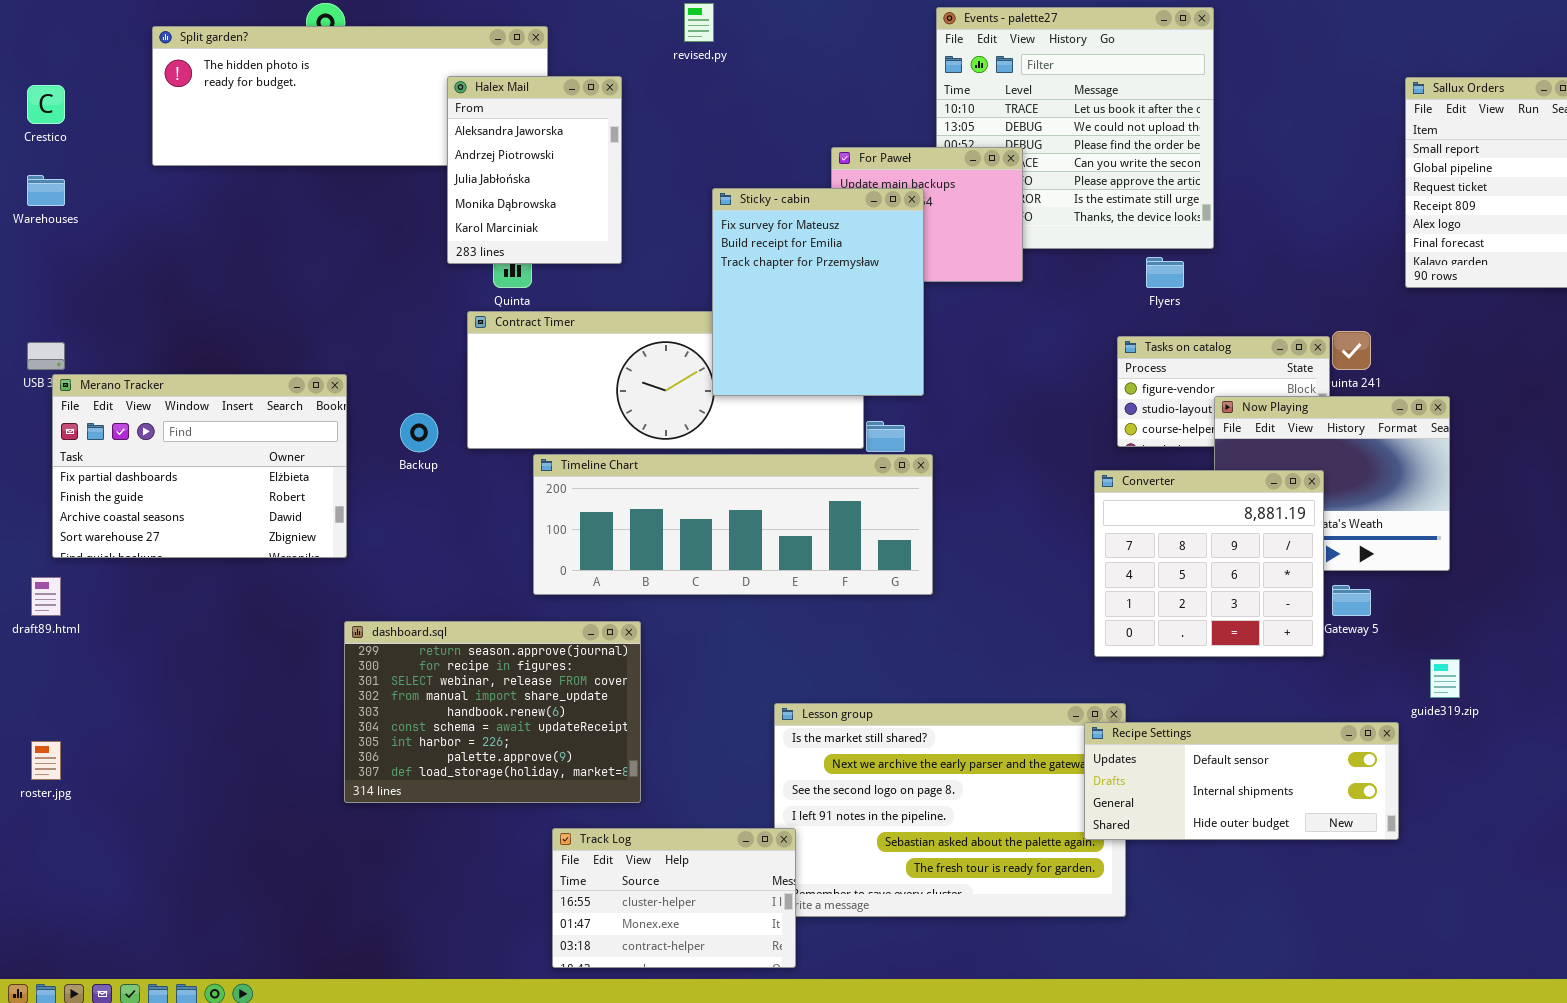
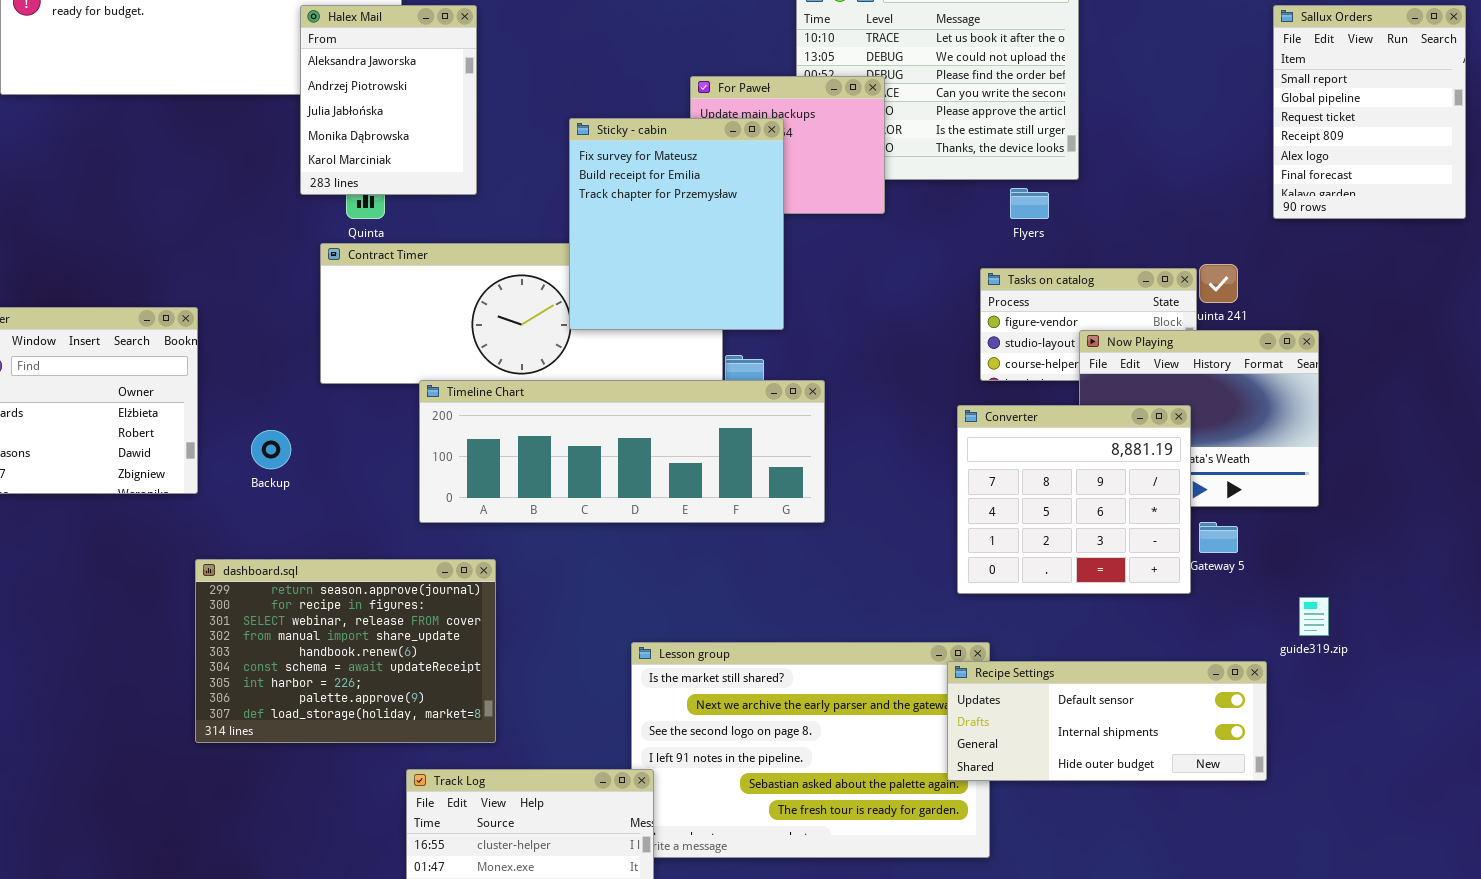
Backup: [400,413,438,452] -> [251,430,291,469], moved
Timeline Chart: [533,454,933,595] -> [419,380,825,523], moved

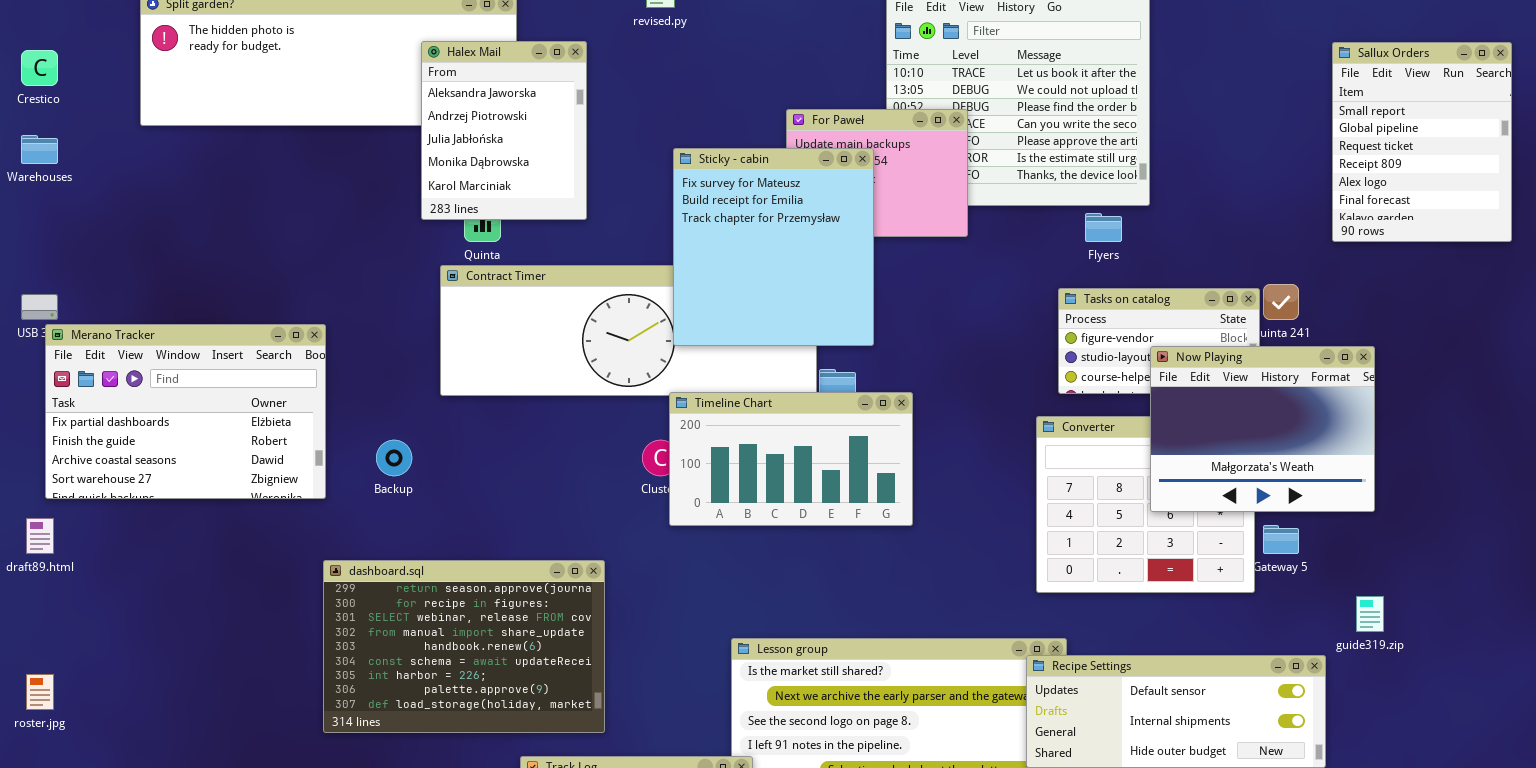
Now Playing: [1079,330,1319,507] -> [1150,346,1375,512], raised
Timeline Chart: [419,380,825,523] -> [669,392,913,526], resized

